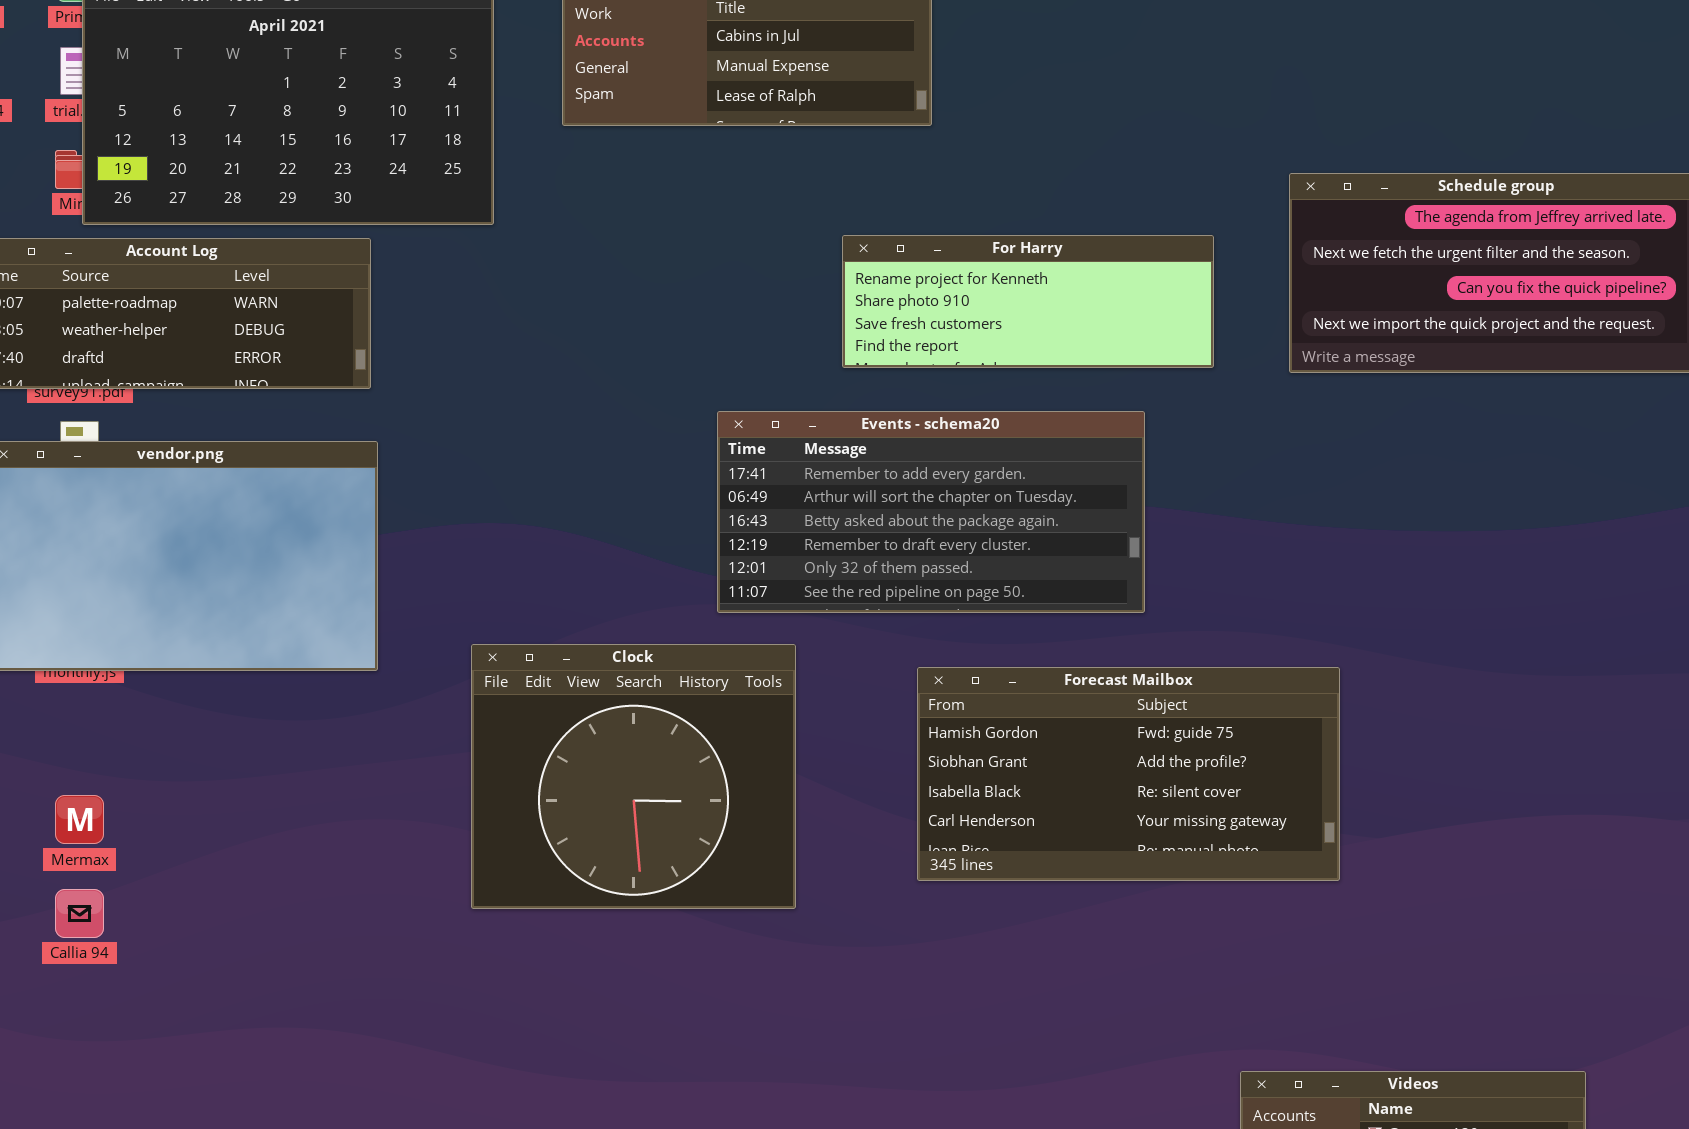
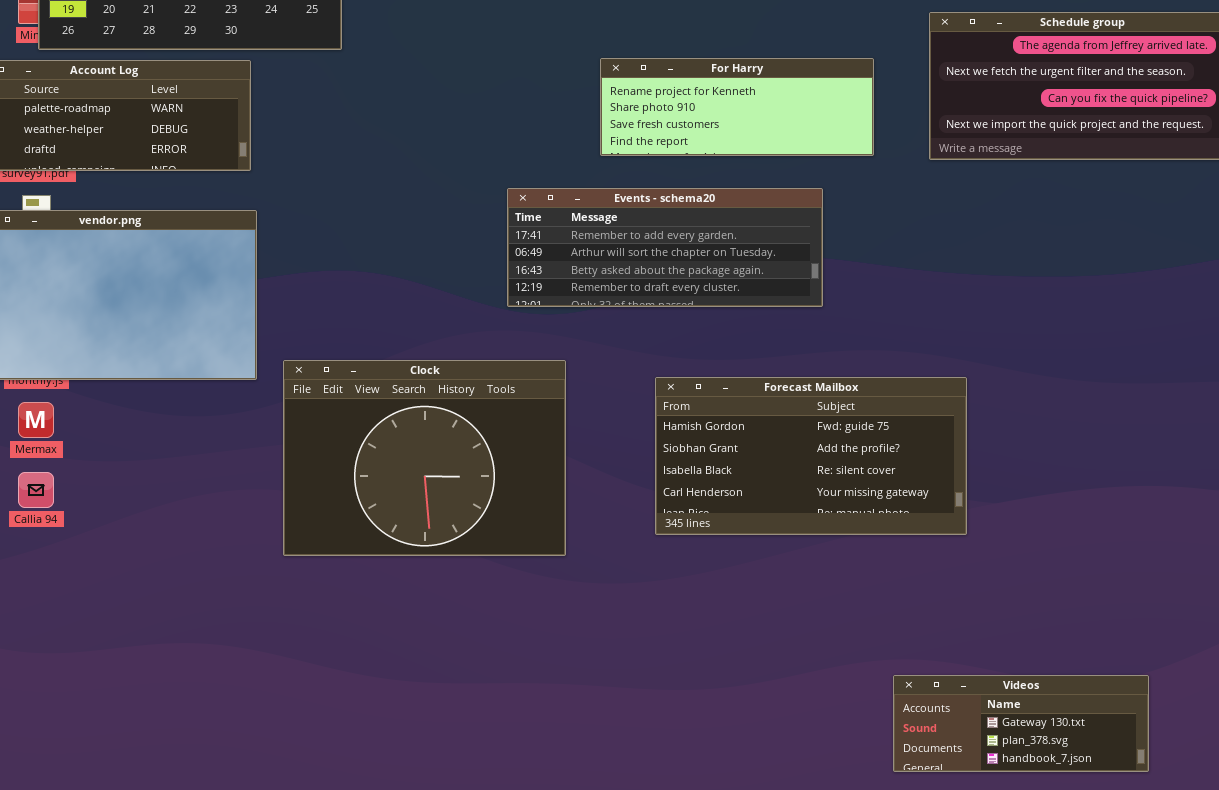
Events - schema20: [717,411,1145,613] -> [507,188,823,307], resized
Clock: [471,644,796,909] -> [283,360,566,556], resized
Mermax: [55,795,104,844] -> [18,402,54,438], moved
Callia 94: [55,889,104,938] -> [18,472,54,508], moved

